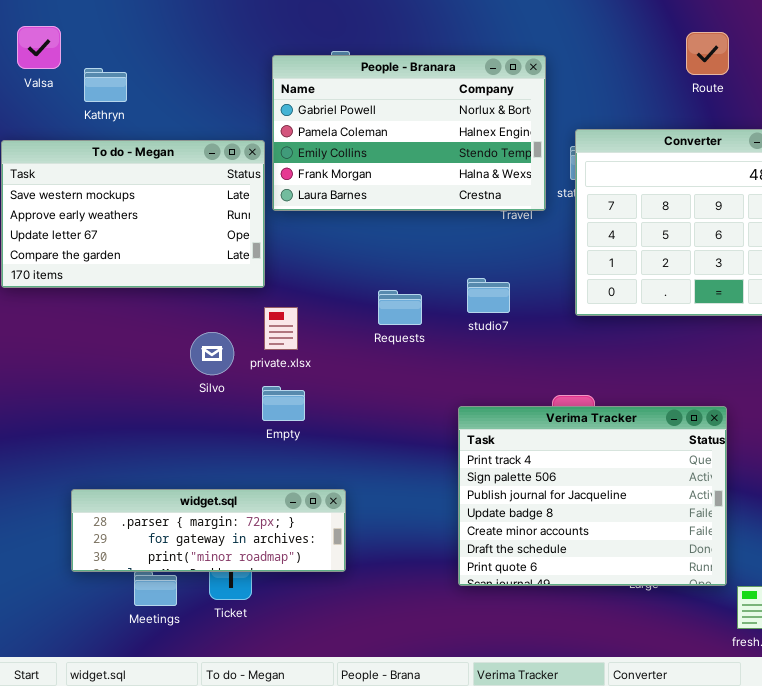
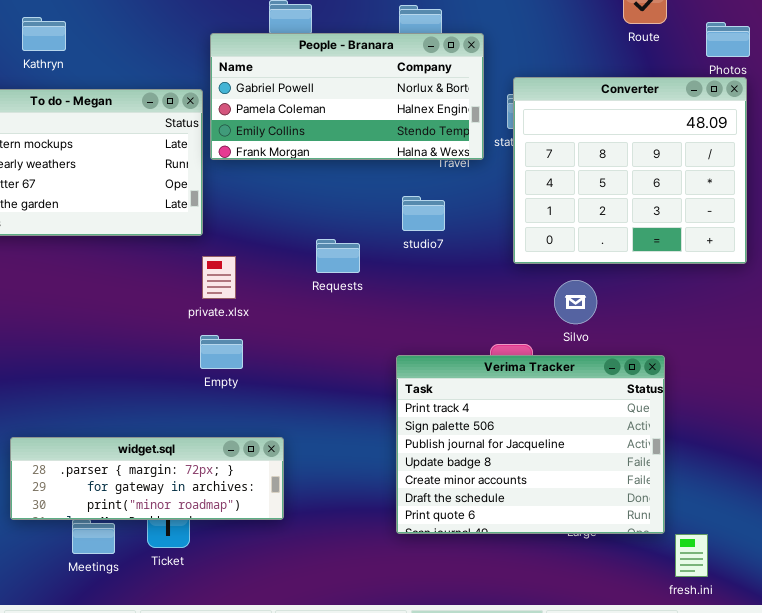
People - Branara: [272,55,546,211] -> [210,33,484,160], resized
studio7: [467,278,510,313] -> [402,196,445,231], moved
Silvo: [190,332,234,375] -> [554,280,597,324], moved

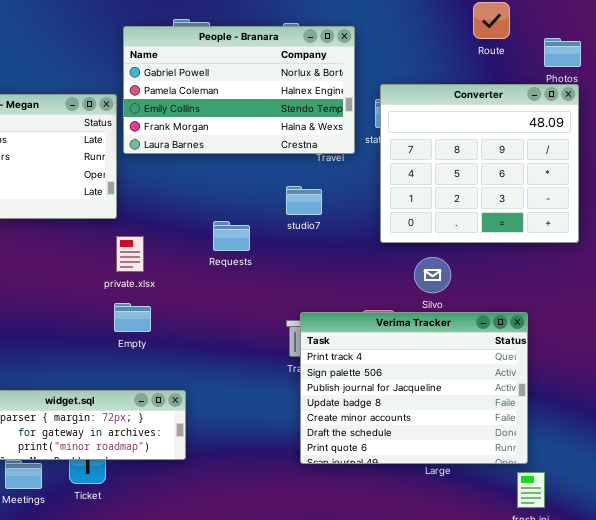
People - Branara: [210,33,484,160] -> [123,26,355,154], resized
Verima Tracker: [396,355,665,534] -> [300,312,528,464], moved

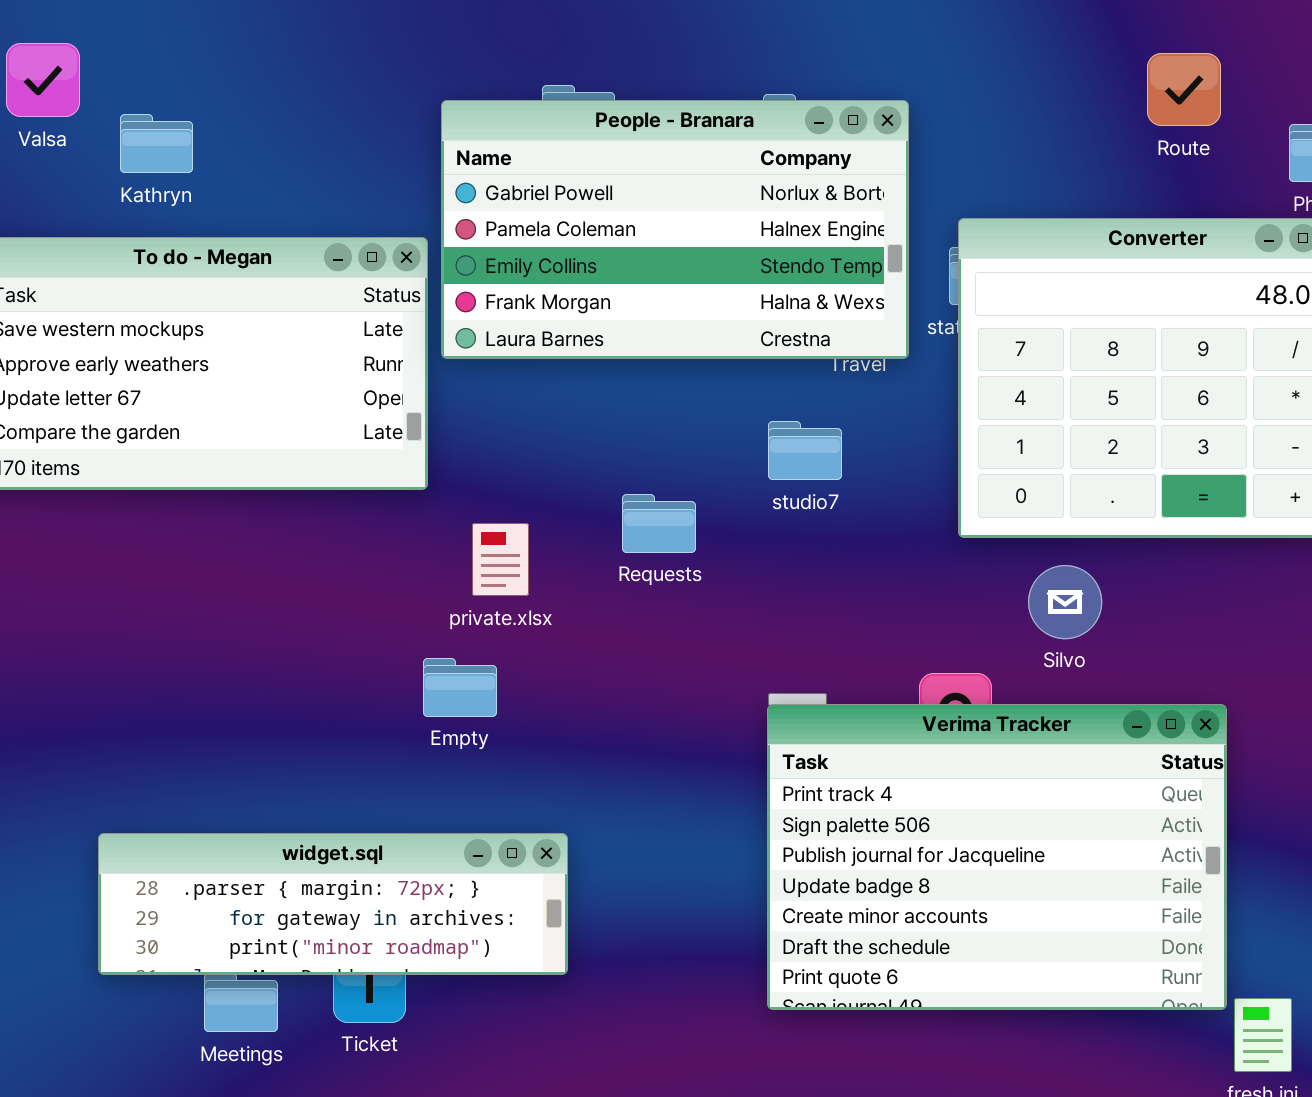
private.xlsx: [116,236,144,272] -> [472,523,529,596], moved
Verima Tracker: [300,312,528,464] -> [767,704,1227,1010], moved

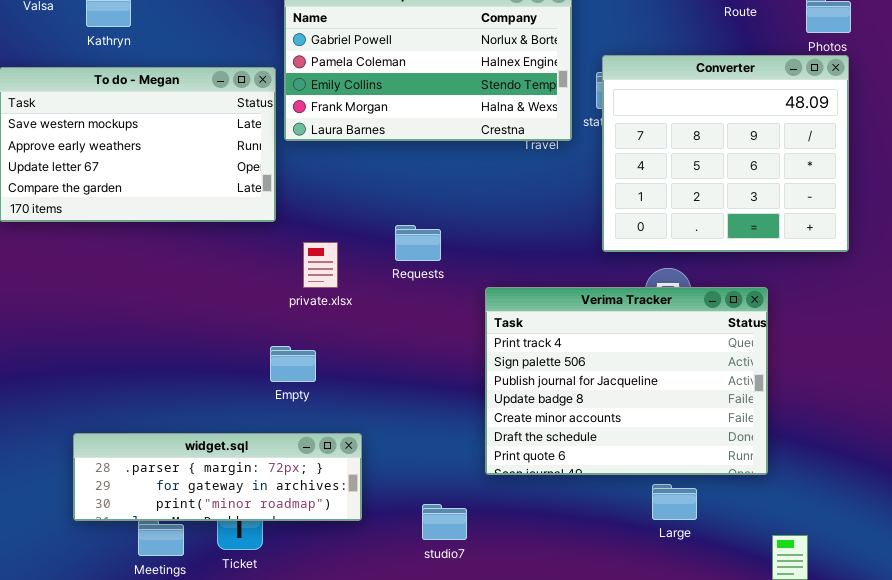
studio7: [768,421,842,480] -> [422,504,467,540], moved
Empty: [423,658,497,717] -> [270,346,316,382], moved
Verima Tracker: [767,704,1227,1010] -> [485,287,768,475], moved

